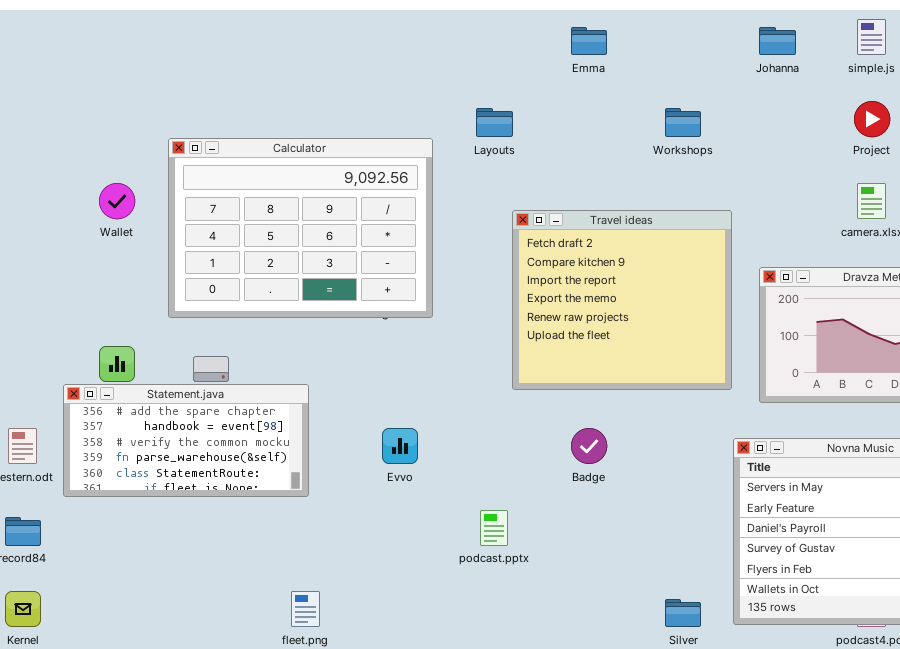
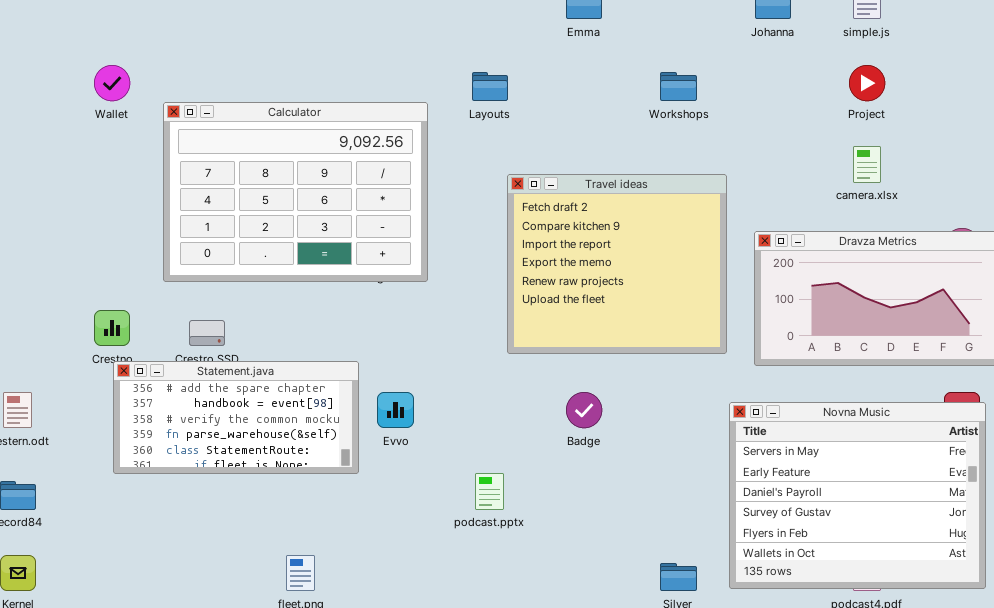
Wallet: [99,183,135,219] -> [94,65,130,101], moved
Statement.java: [63,384,309,497] -> [113,361,359,474], moved

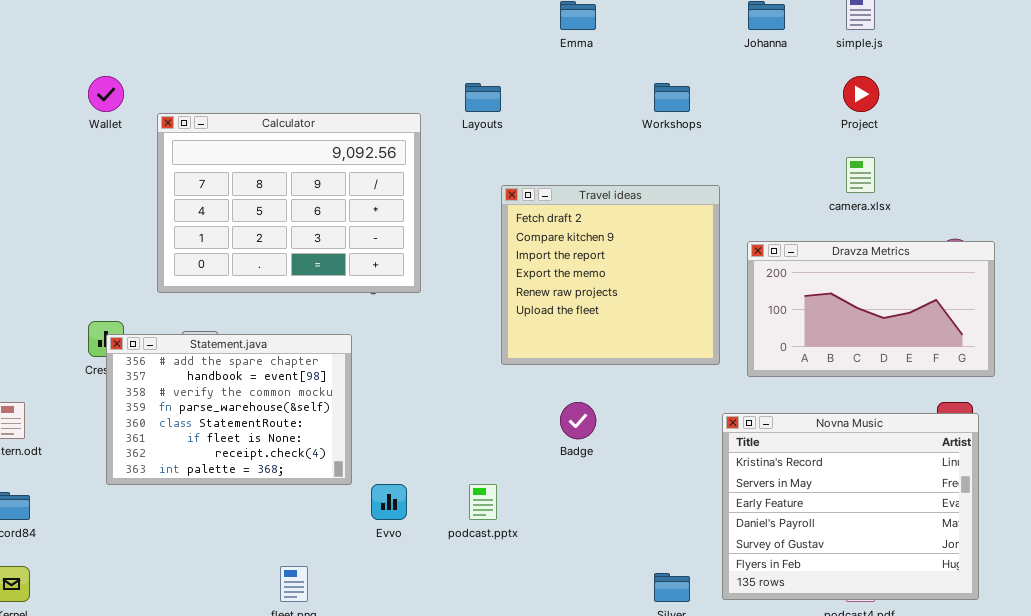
Statement.java: [113,361,359,474] -> [106,334,352,485], resized
Evvo: [377,392,414,428] -> [371,484,407,520], moved
Novna Music: [729,402,986,589] -> [722,413,979,600], scrolled up 1 row

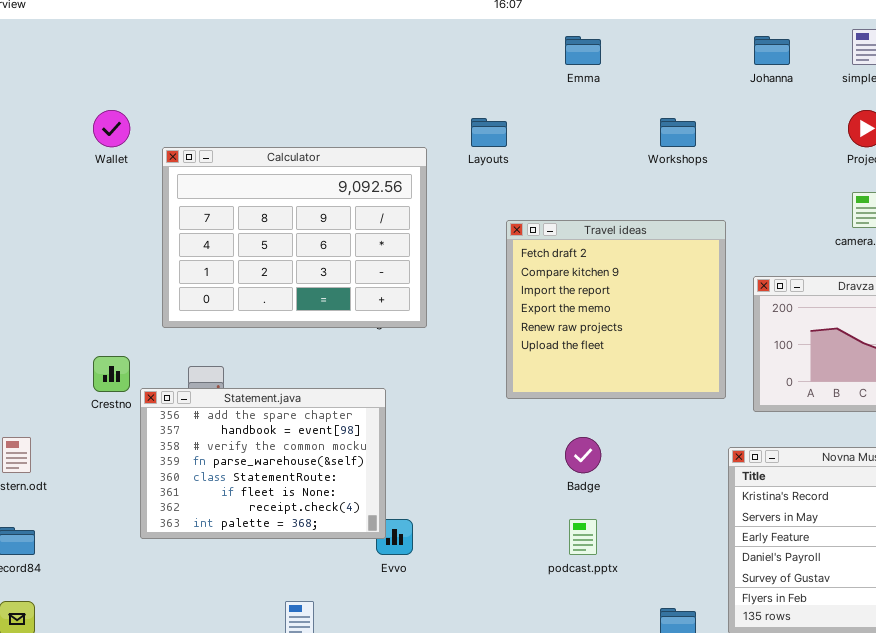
Statement.java: [106,334,352,485] -> [140,388,386,539], moved
podcast.pptx: [469,484,497,520] -> [569,519,597,555], moved

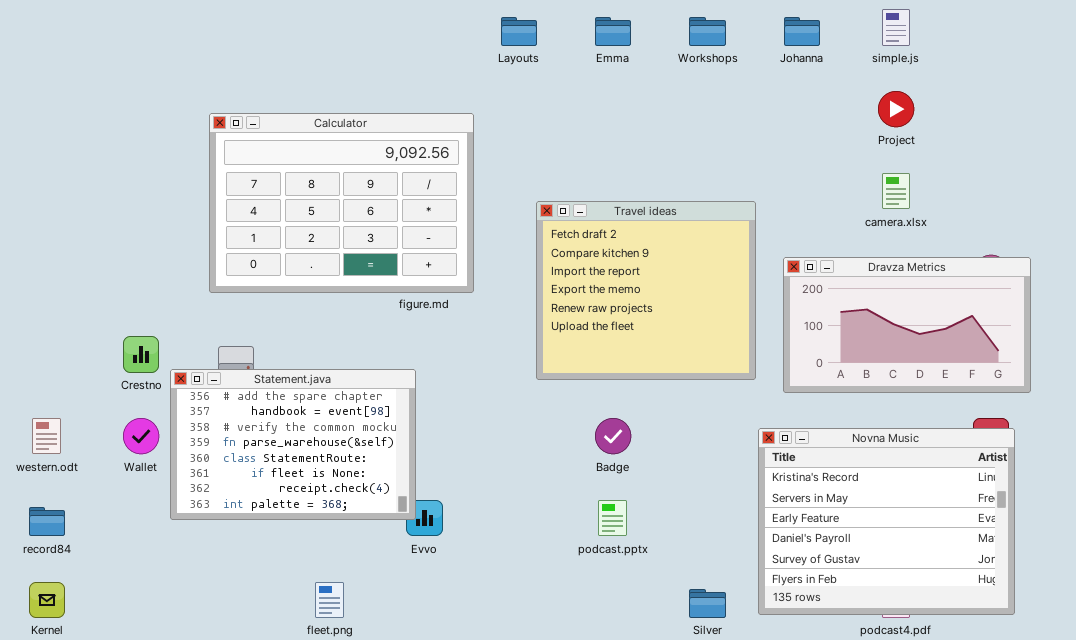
Wallet: [93,110,130,147] -> [123,418,159,454], moved
Layouts: [471,118,507,147] -> [501,17,537,46], moved
Workshops: [660,118,696,147] -> [689,17,726,46], moved
Calculator: [162,147,427,328] -> [209,113,474,293], moved

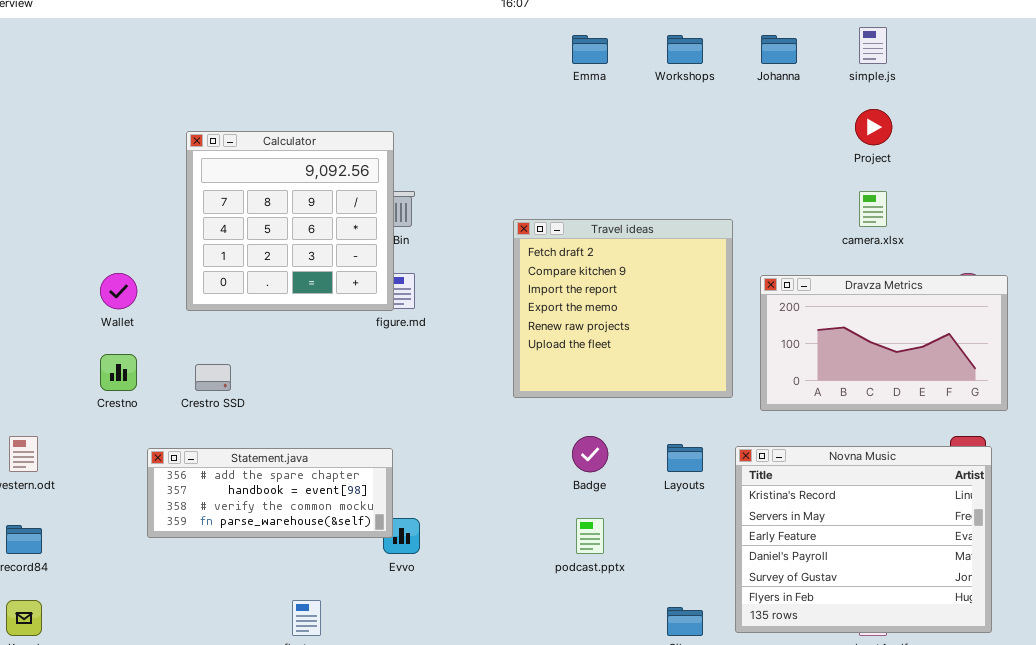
Layouts: [501,17,537,46] -> [667,444,703,472], moved
Calculator: [209,113,474,293] -> [186,131,394,311], resized
Statement.java: [170,369,416,520] -> [147,448,393,538], resized
Wallet: [123,418,159,454] -> [100,273,137,309], moved

